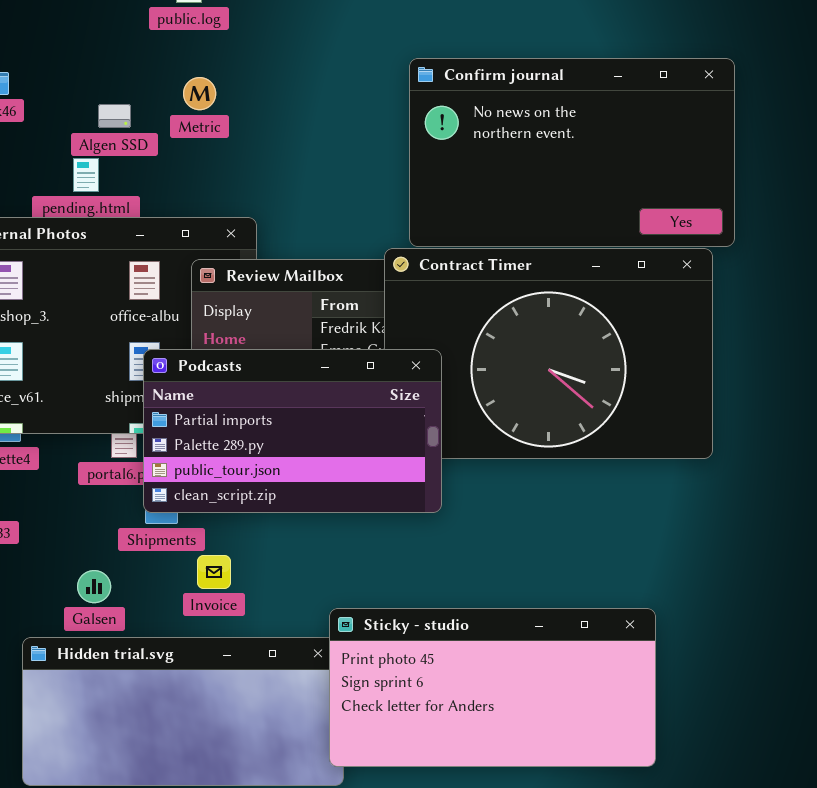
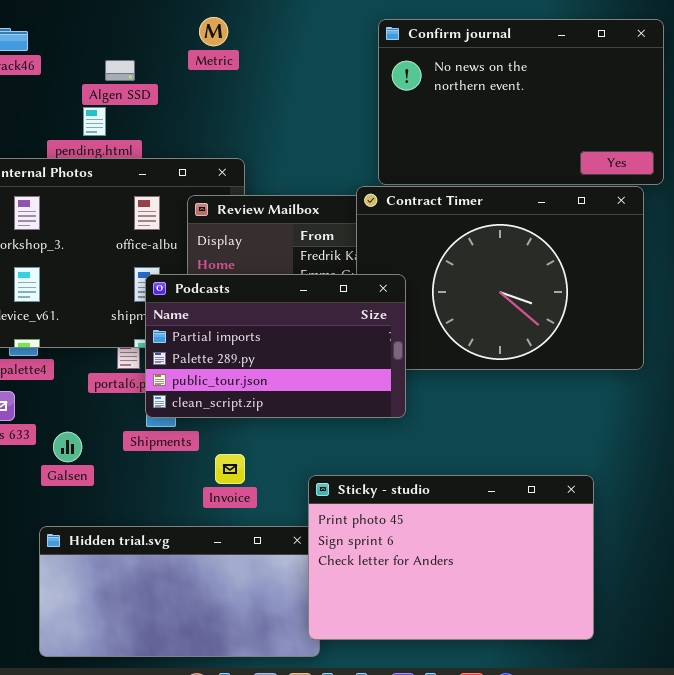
Metric: [183,77,216,110] -> [199,17,228,46], moved
Invoice: [197,555,231,589] -> [215,454,245,484], moved
Galsen: [77,570,111,603] -> [53,432,82,462], moved
Sticky - studio: [329,608,656,767] -> [308,475,594,640], resized

